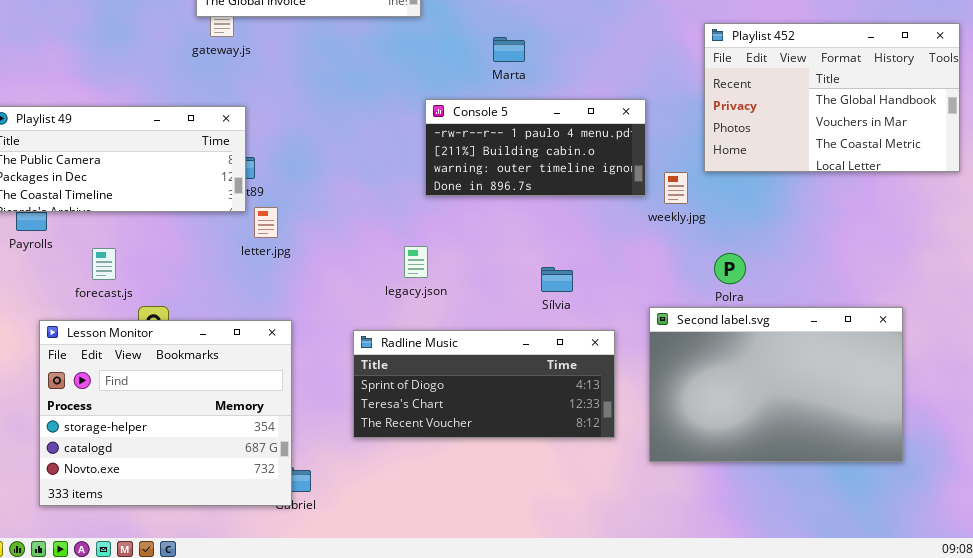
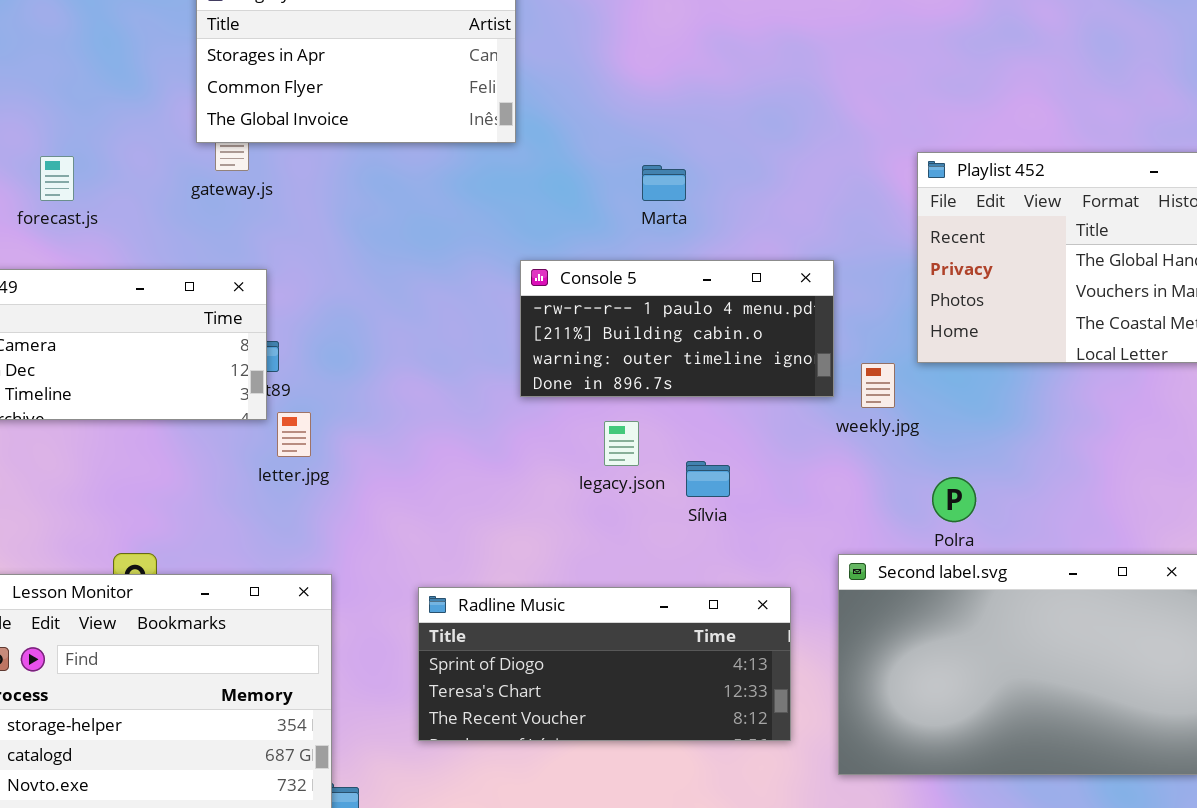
Marta: [493,37,525,62] -> [642,165,686,201], moved
legacy.json: [404,246,428,278] -> [604,421,639,466], moved
forecast.js: [92,248,116,280] -> [40,156,74,201], moved
Sílvia: [541,267,573,292] -> [686,461,730,497], moved

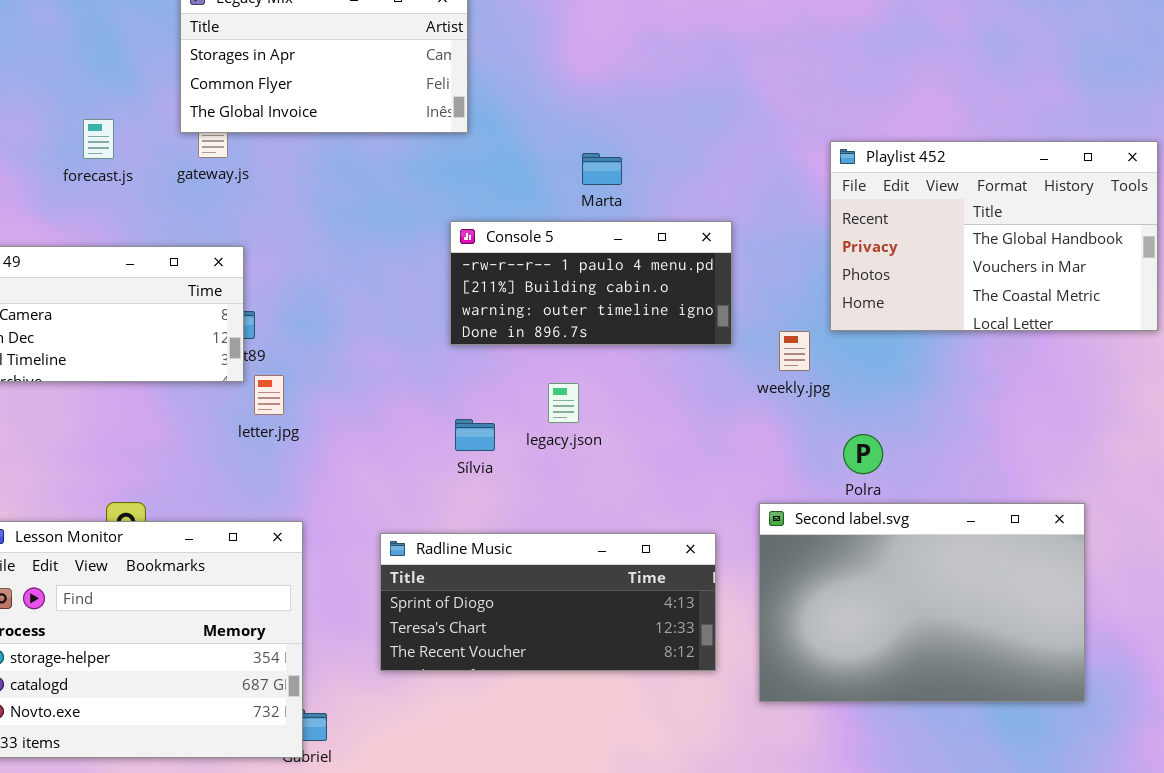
forecast.js: [40,156,74,201] -> [83,119,114,159], moved
Console 5: [520,260,834,397] -> [450,221,732,345], moved
Sílvia: [686,461,730,497] -> [455,419,495,451], moved

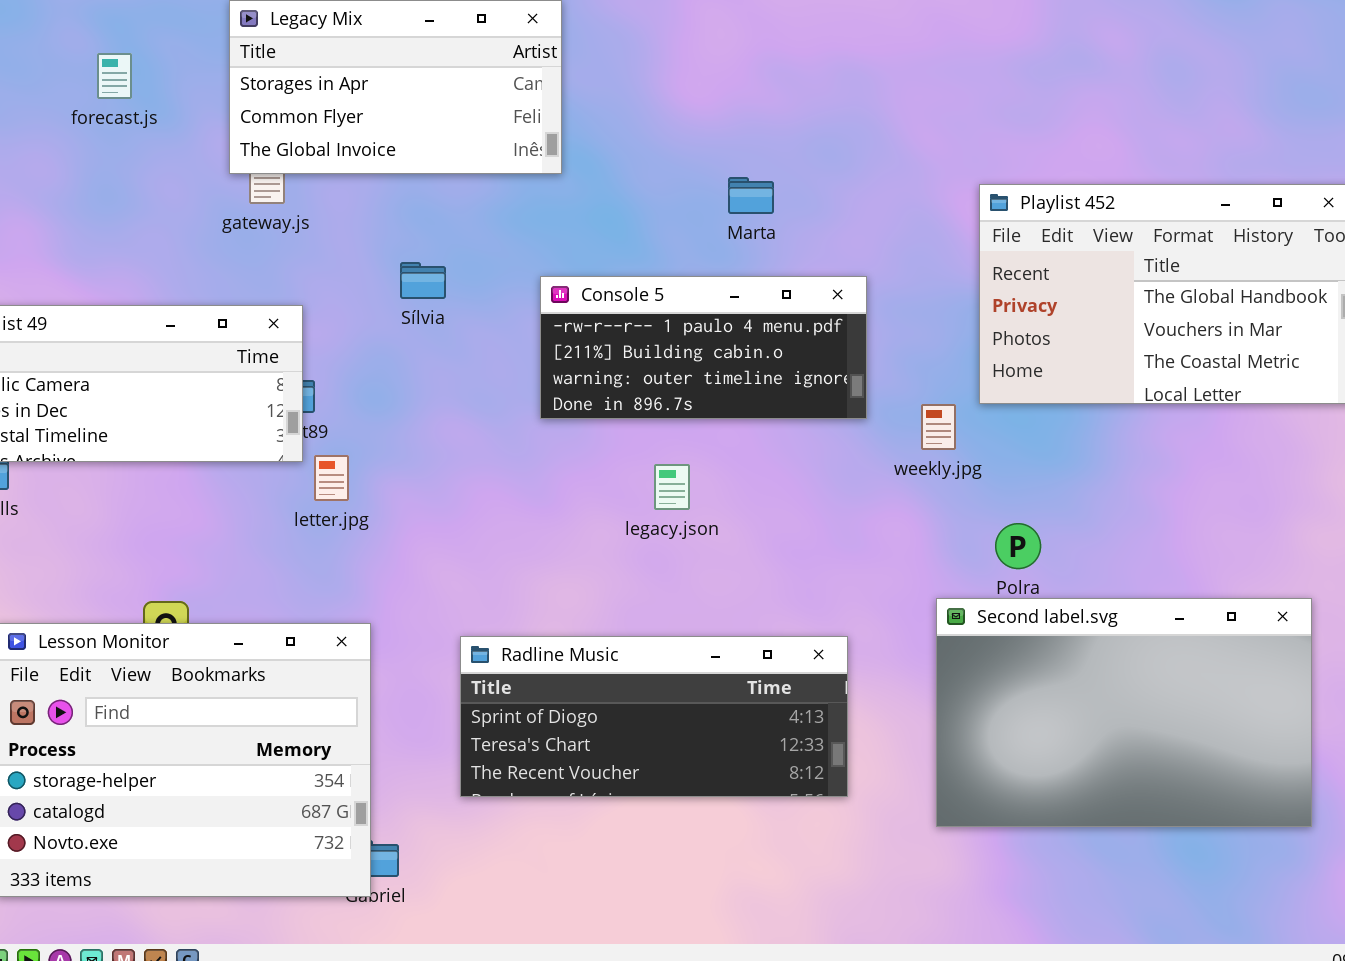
forecast.js: [83,119,114,159] -> [97,53,132,99], moved
Marta: [582,153,622,185] -> [728,177,774,214], moved
Sílvia: [455,419,495,451] -> [400,262,446,299], moved
Second label.svg: [759,503,1085,702] -> [936,598,1312,827], moved

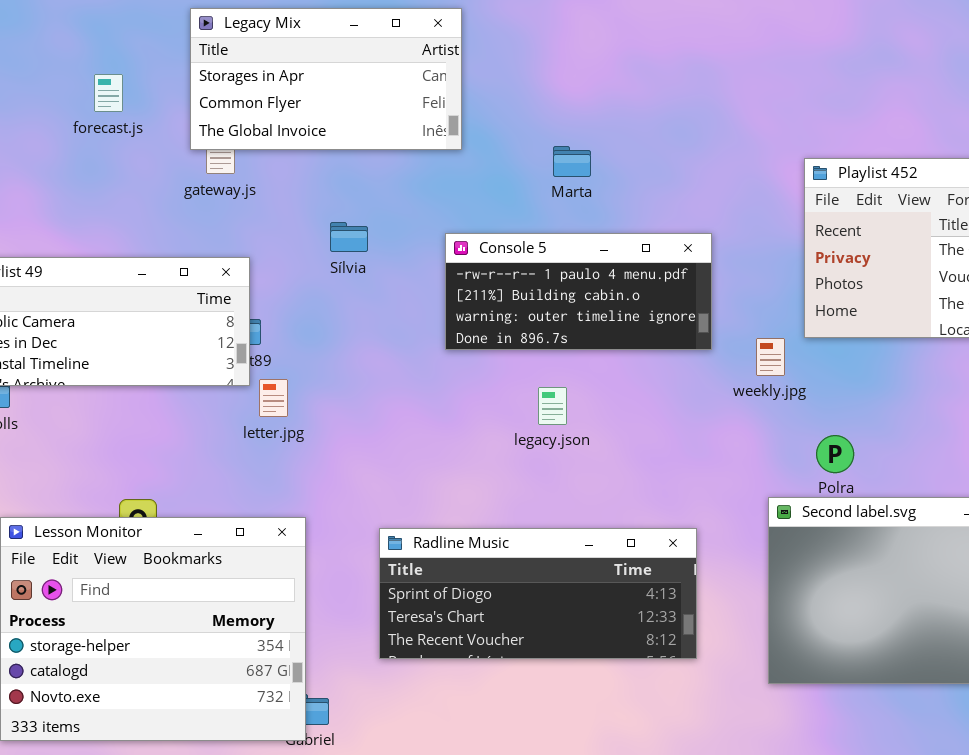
forecast.js: [97,53,132,99] -> [94,74,123,112], moved
Marta: [728,177,774,214] -> [553,146,591,177], moved

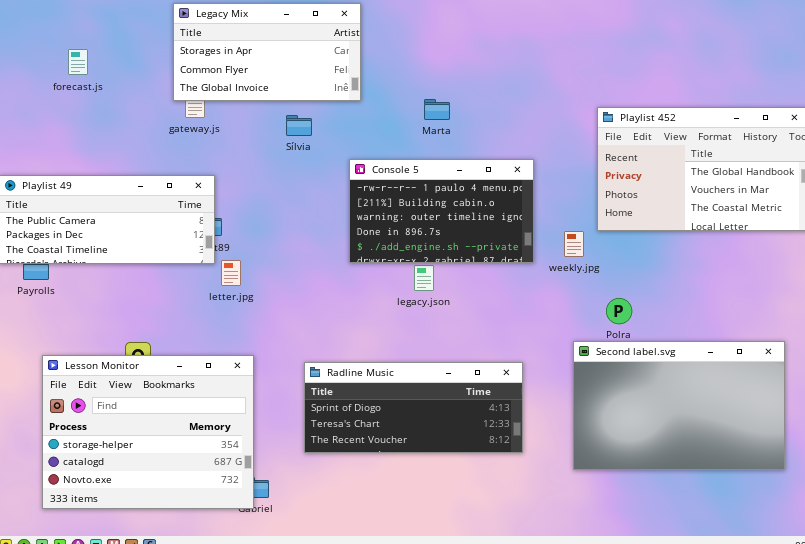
forecast.js: [94,74,123,112] -> [68,49,88,75], moved
Sílvia: [330,222,368,252] -> [286,115,312,136], moved
Console 5: [445,233,712,350] -> [349,159,534,263], resized

